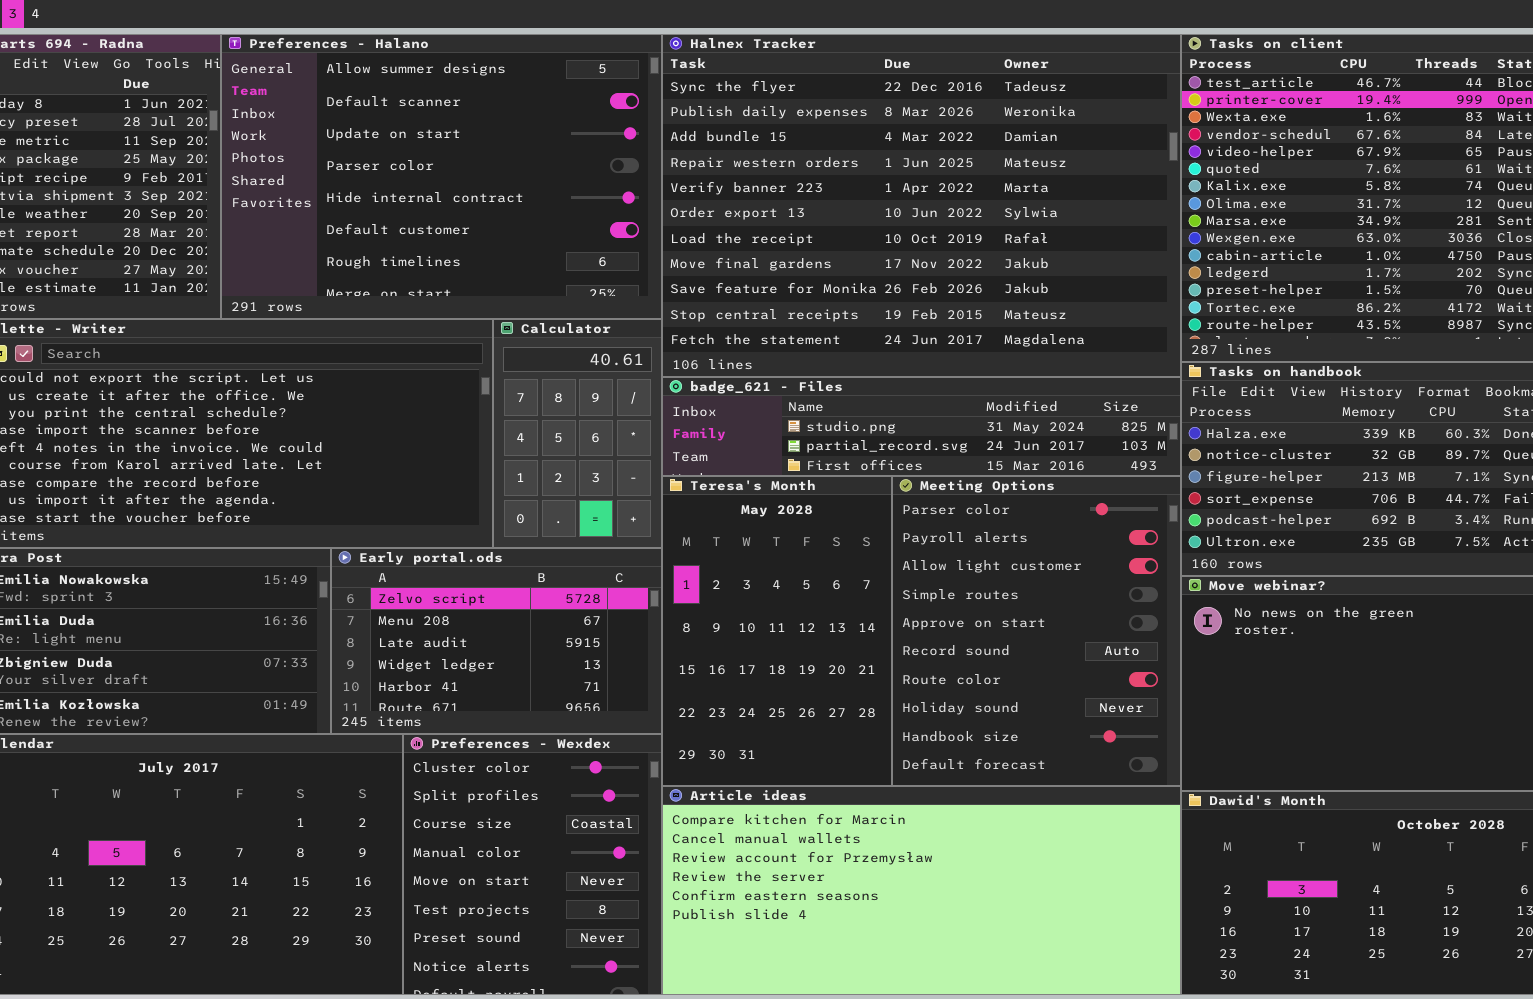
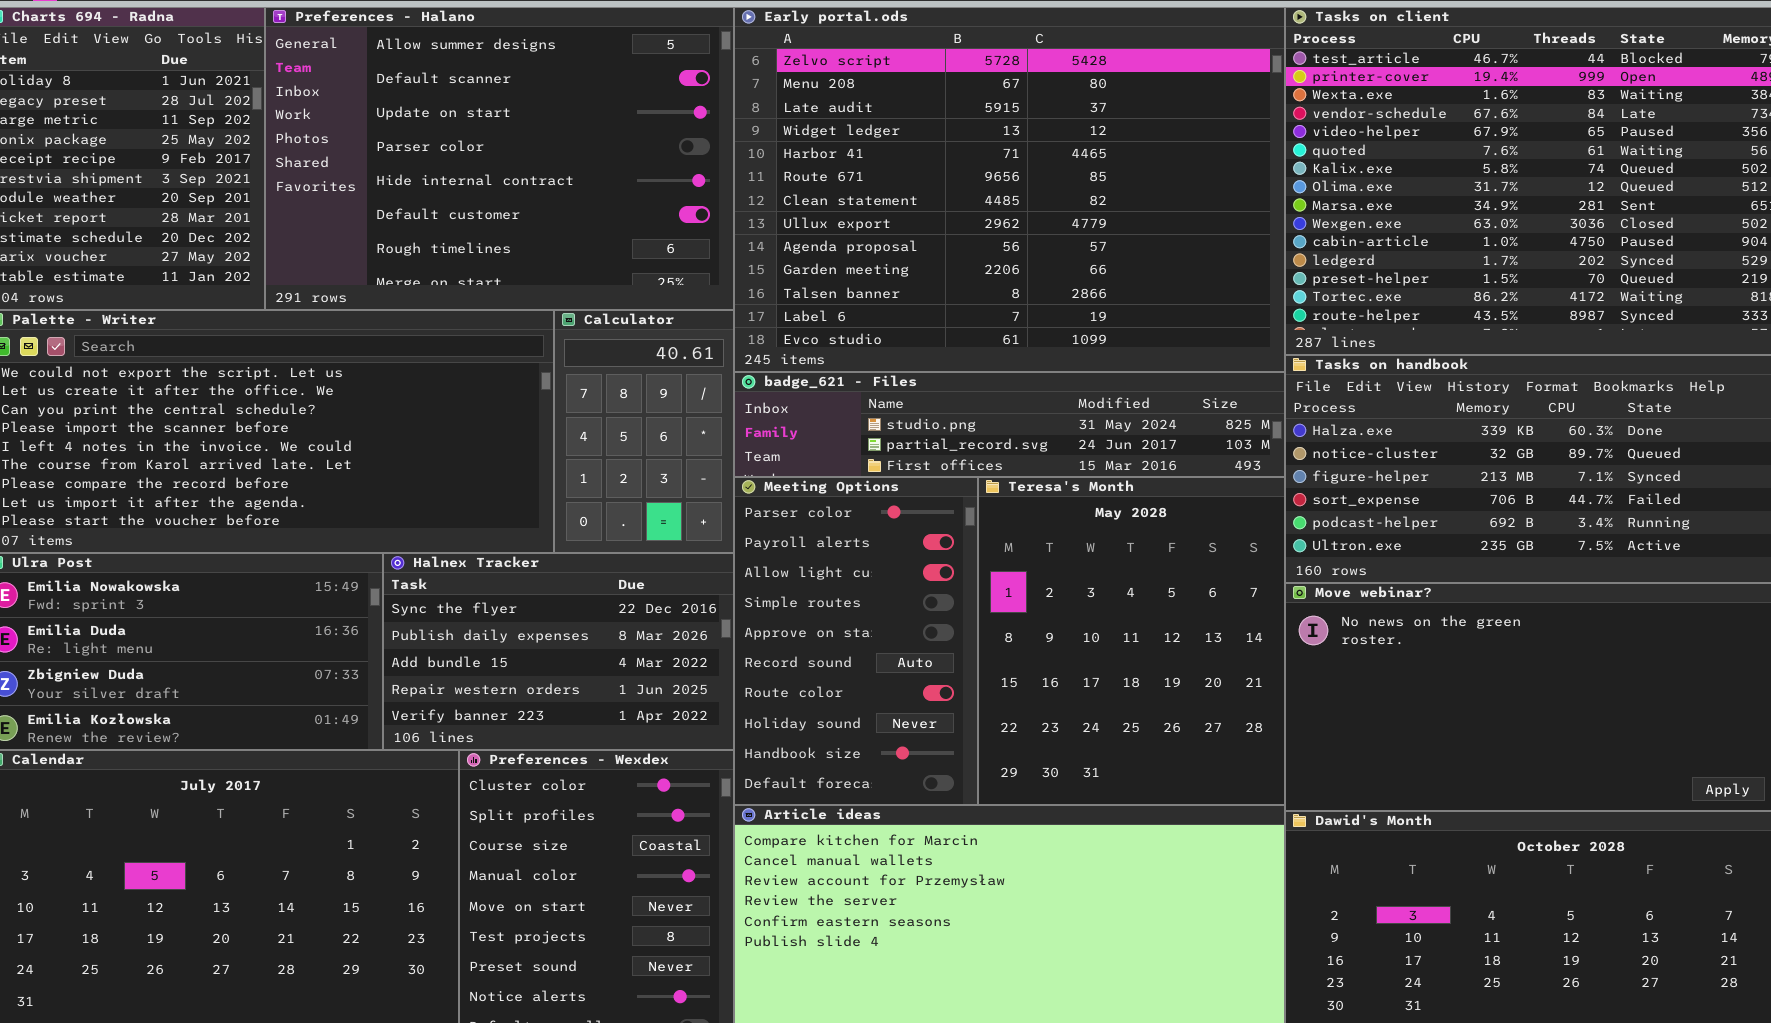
Halnex Tracker: [662,34,1181,377] -> [383,553,734,750], moved, resized
Teresa's Month: [662,476,892,786] -> [978,477,1285,805], moved, resized
Meeting Options: [892,476,1181,786] -> [734,477,978,805], moved, resized
Early portal.ods: [331,548,662,734] -> [734,7,1285,372], moved, resized

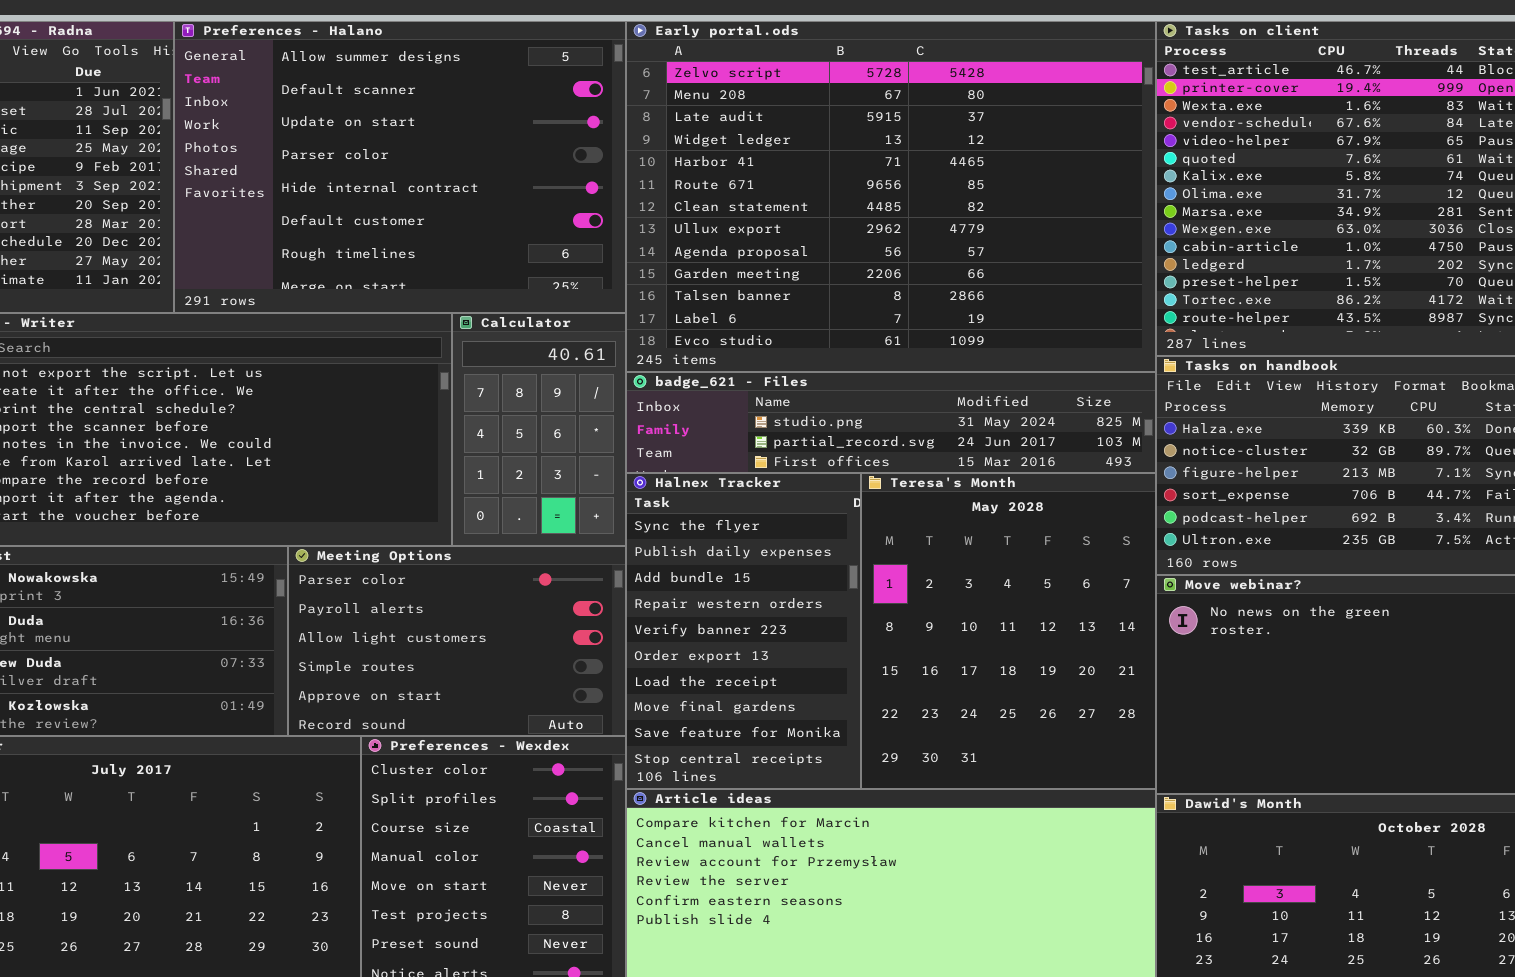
Meeting Options: [734,477,978,805] -> [288,546,626,736], moved, resized
Halnex Tracker: [383,553,734,750] -> [626,473,861,789], moved, resized

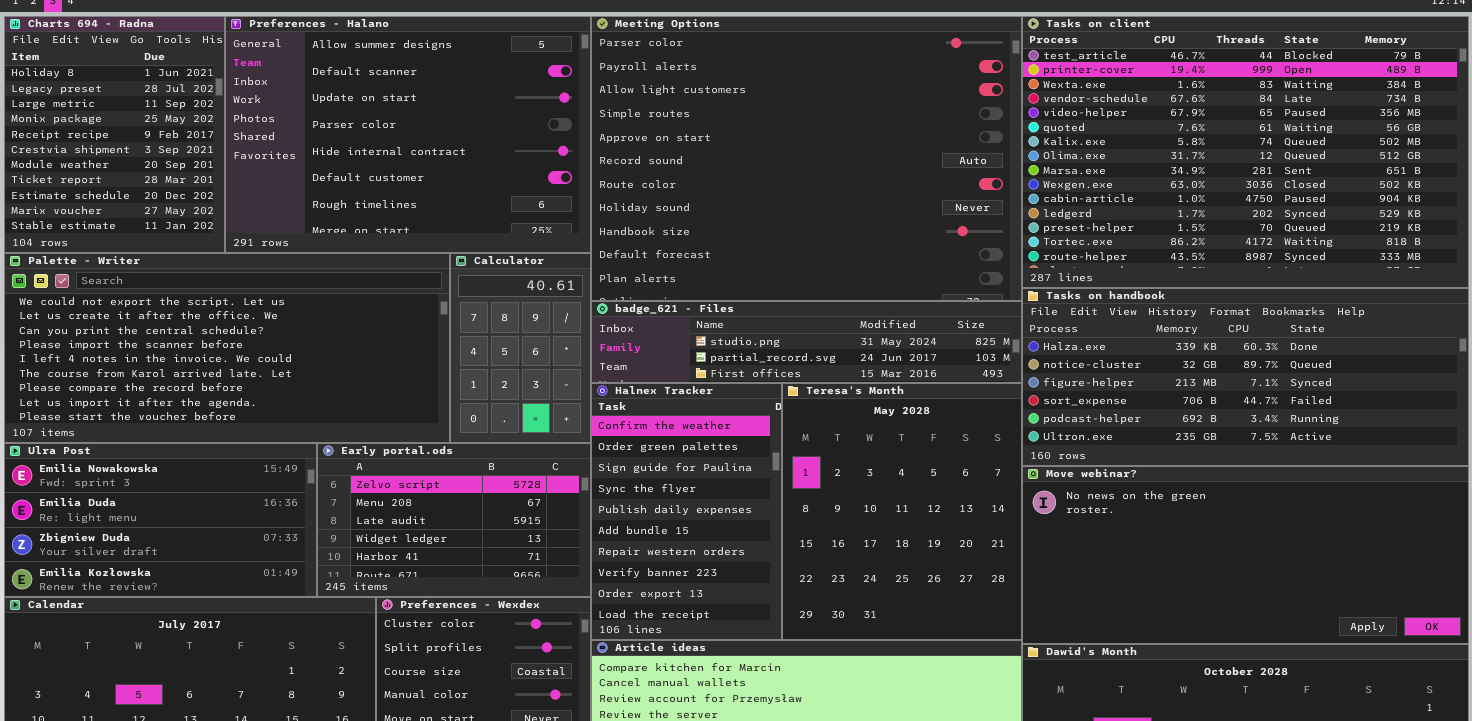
Early portal.ods: [626,21,1156,372] -> [317,443,591,597], moved, resized
Halnex Tracker: [626,473,861,789] -> [591,383,782,640], scrolled up 3 rows
Meeting Options: [288,546,626,736] -> [591,16,1022,301], moved, resized

